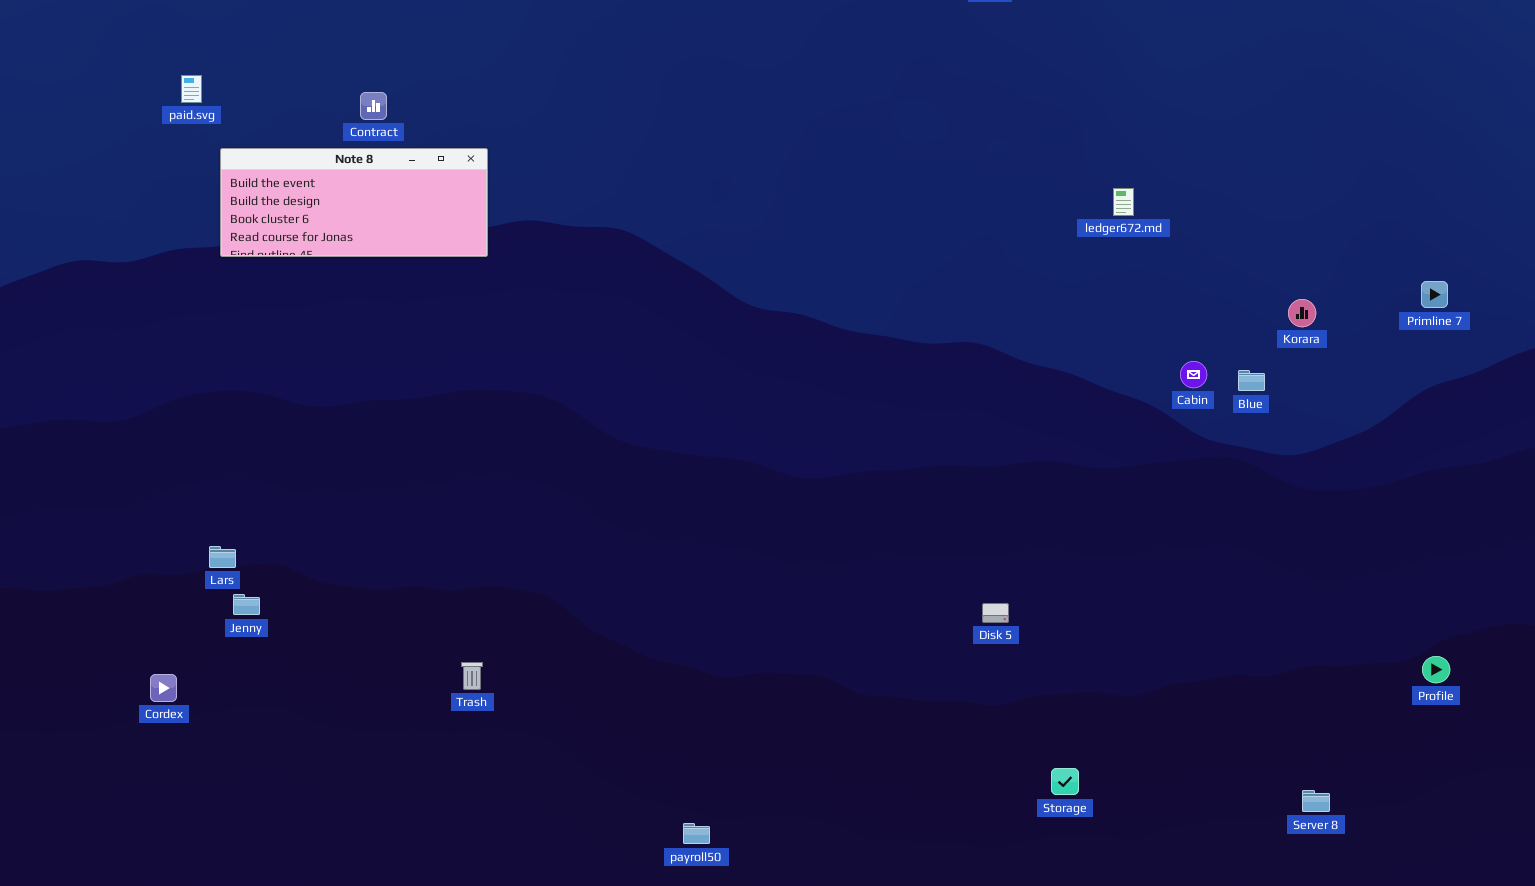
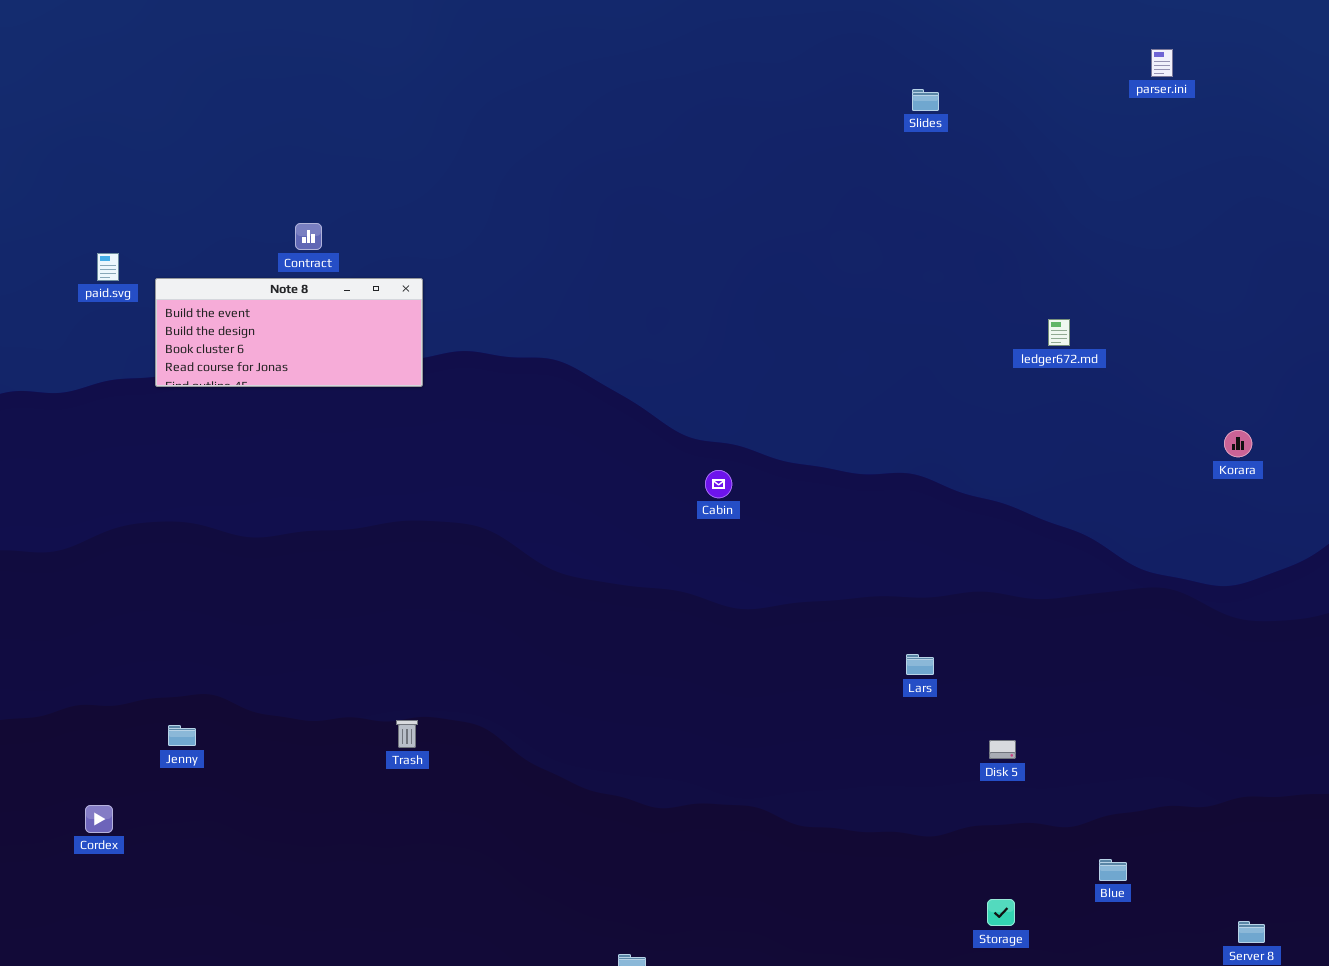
paid.svg: [181,75,202,103] -> [97,253,119,281], moved
Cabin: [1180,361,1207,388] -> [705,470,732,498], moved
Blue: [1238,370,1265,391] -> [1099,859,1127,881], moved
Lars: [209,546,236,568] -> [906,654,934,675], moved
Disk 5: [982,603,1009,623] -> [989,740,1016,759], moved
Trash: [461,662,483,690] -> [396,720,418,748], moved

